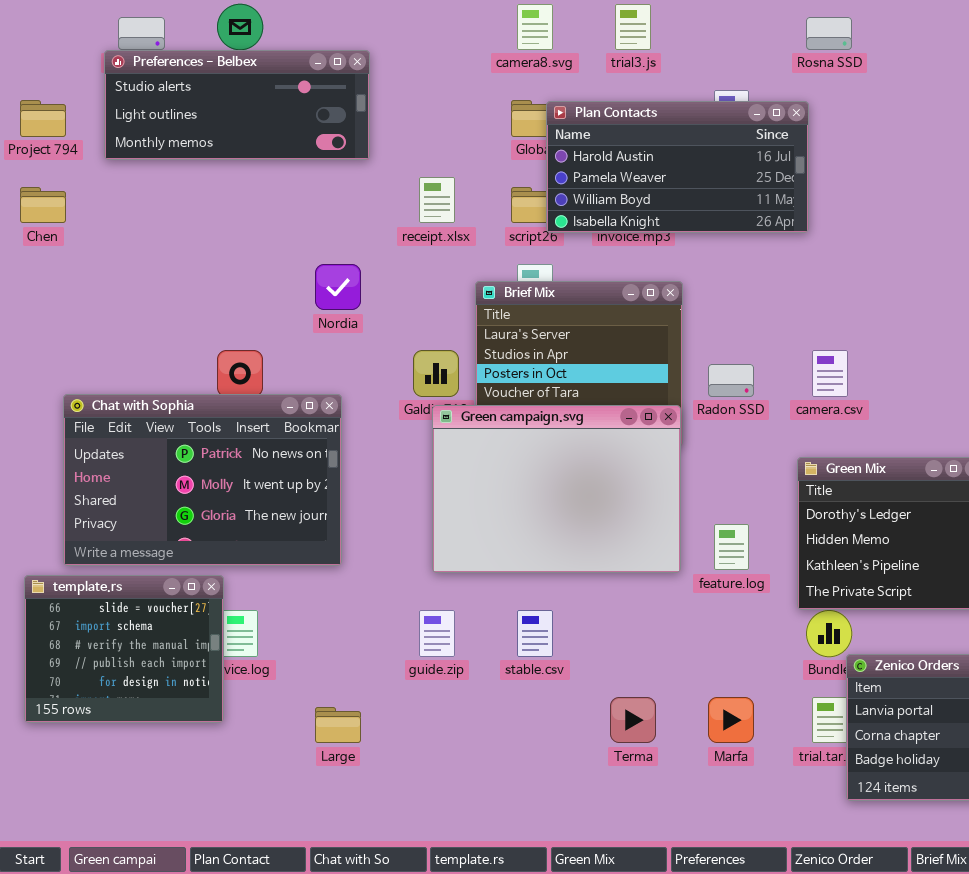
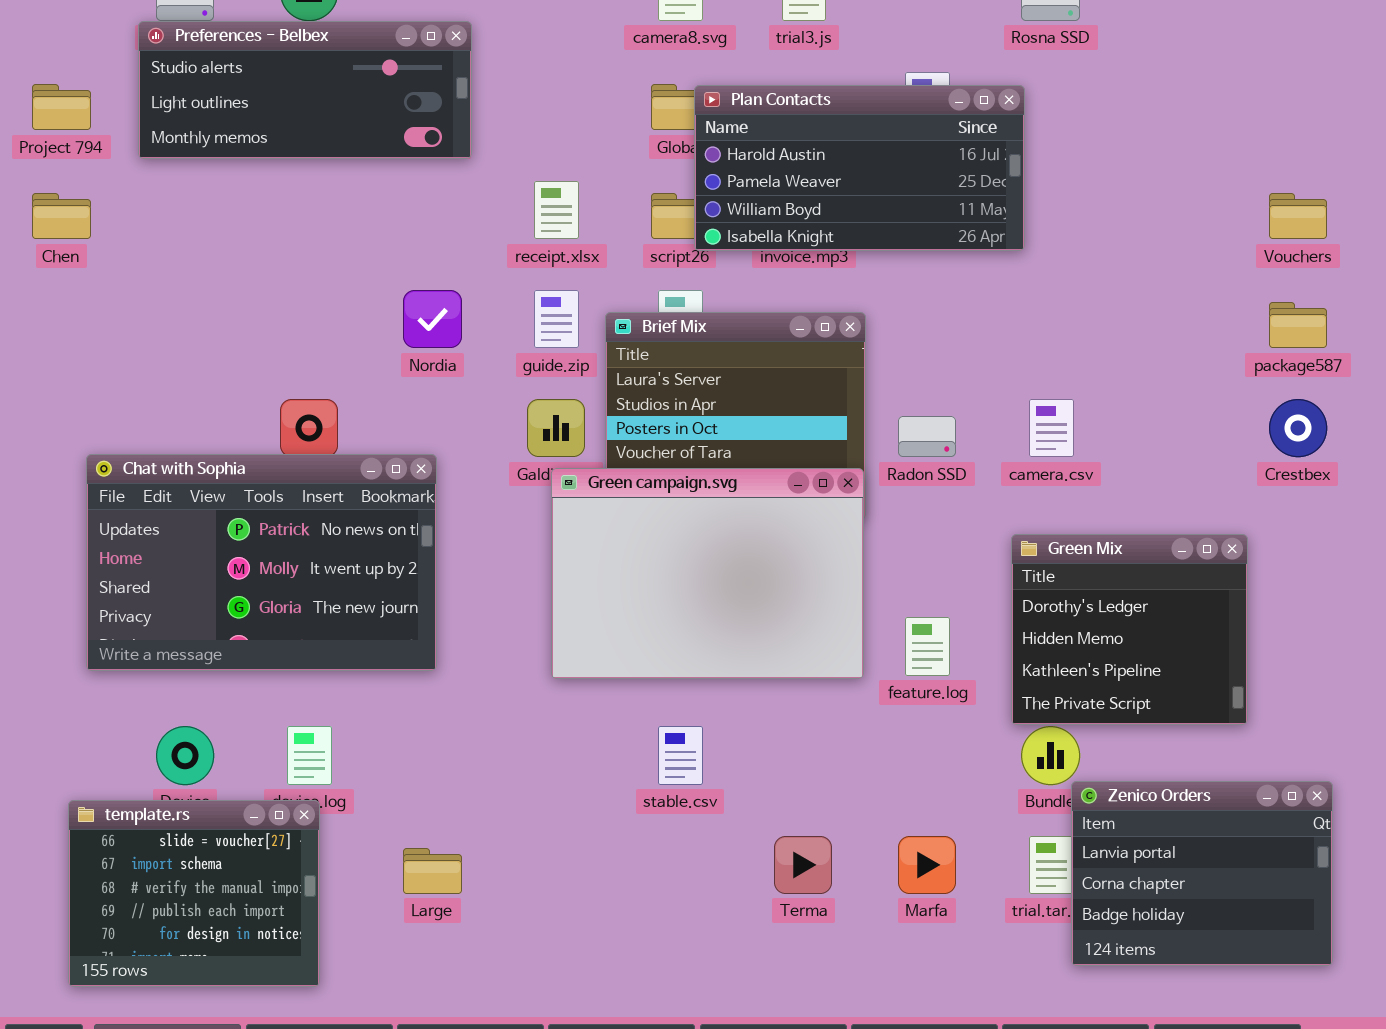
template.rs: [24,575,224,723] -> [68,800,320,987], moved
guide.zip: [419,610,455,657] -> [534,290,579,348], moved

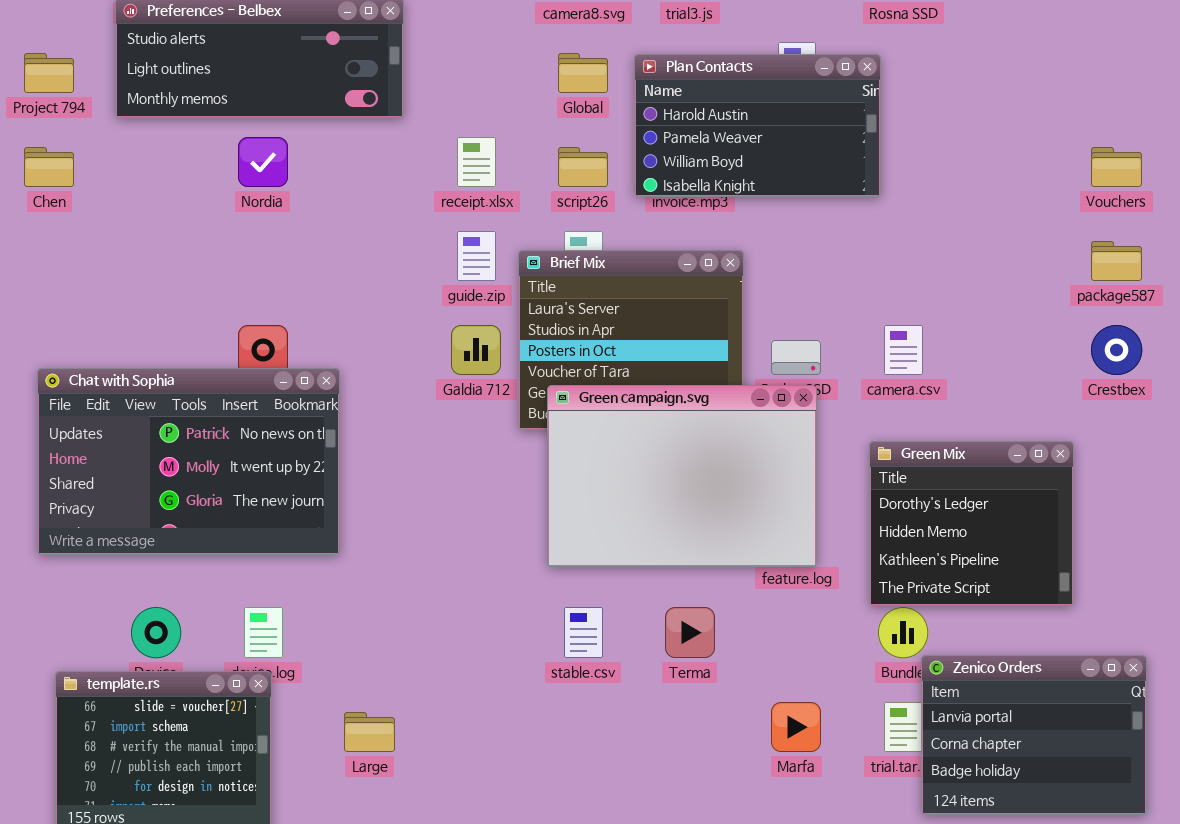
Plan Contacts: [694,85,1025,251] -> [634,54,881,197], resized
Nordia: [403,290,462,348] -> [238,137,288,187], moved
Chat with Sophia: [86,454,437,671] -> [37,368,340,555], moved
Green campaign.svg: [551,468,864,679] -> [547,385,817,567], moved
Terma: [774,836,832,894] -> [665,607,715,658], moved

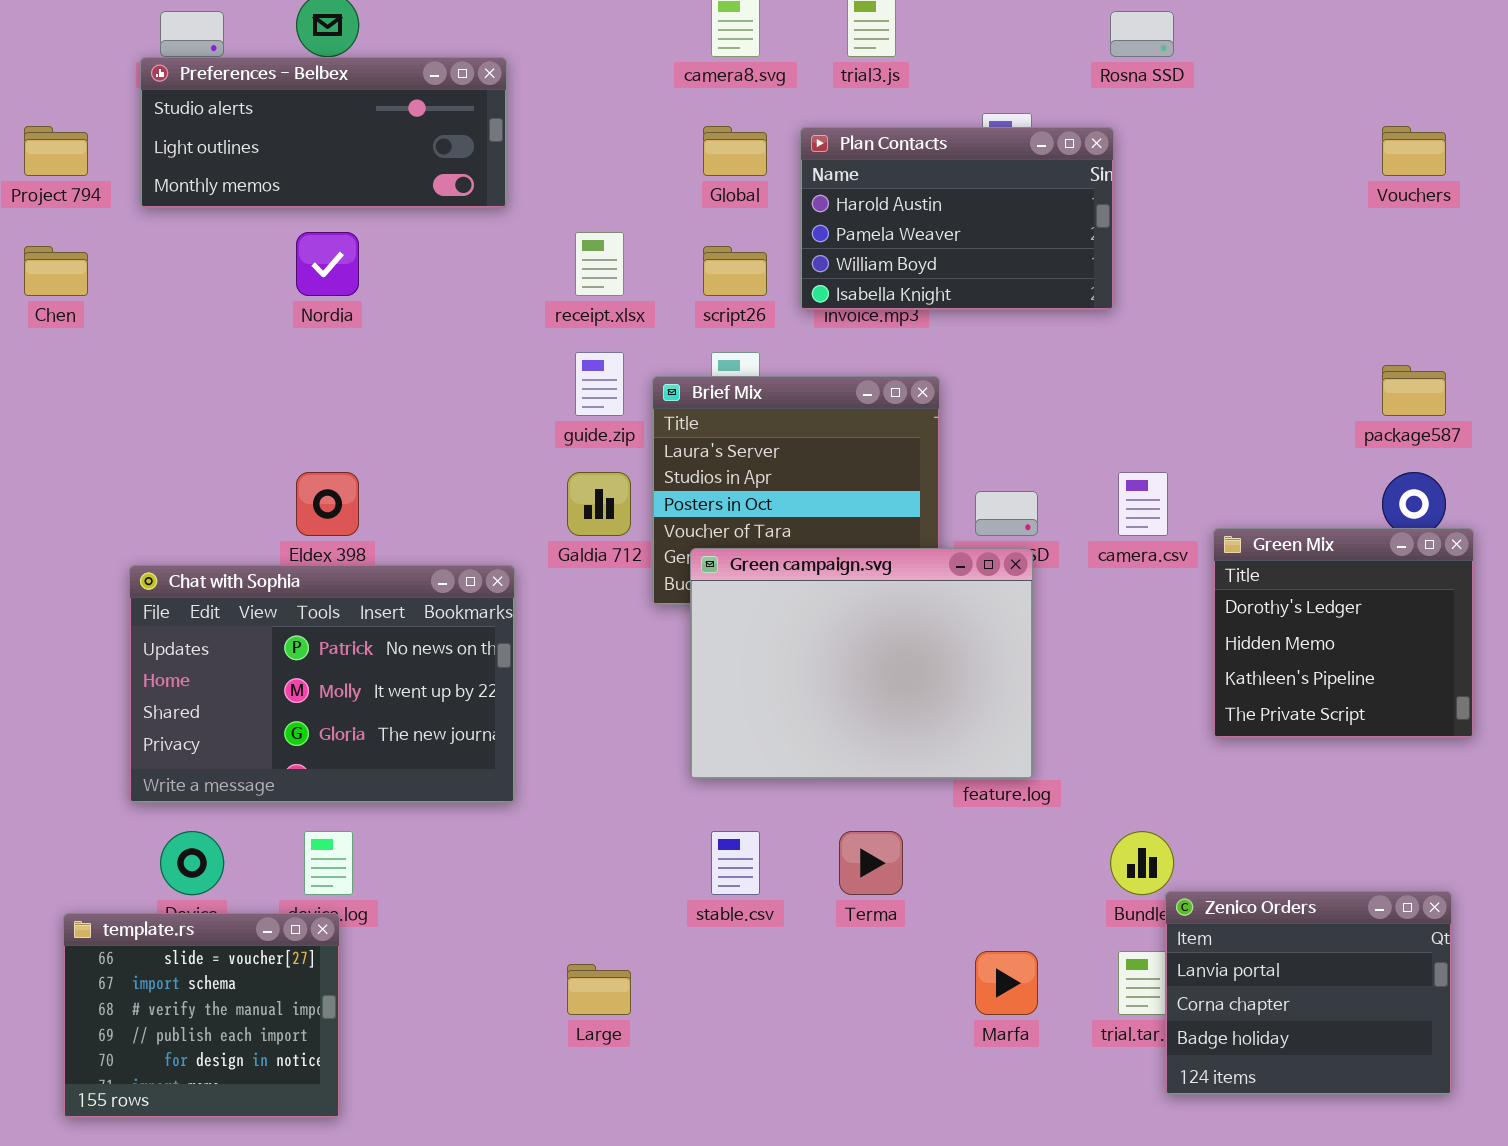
Vouchers: [1091,147,1142,187] -> [1382,126,1446,176], moved
Chat with Sophia: [37,368,340,555] -> [129,565,515,803], moved
Green Mix: [869,441,1074,606] -> [1213,528,1474,738], moved
Large: [344,712,395,752] -> [567,964,631,1015], moved

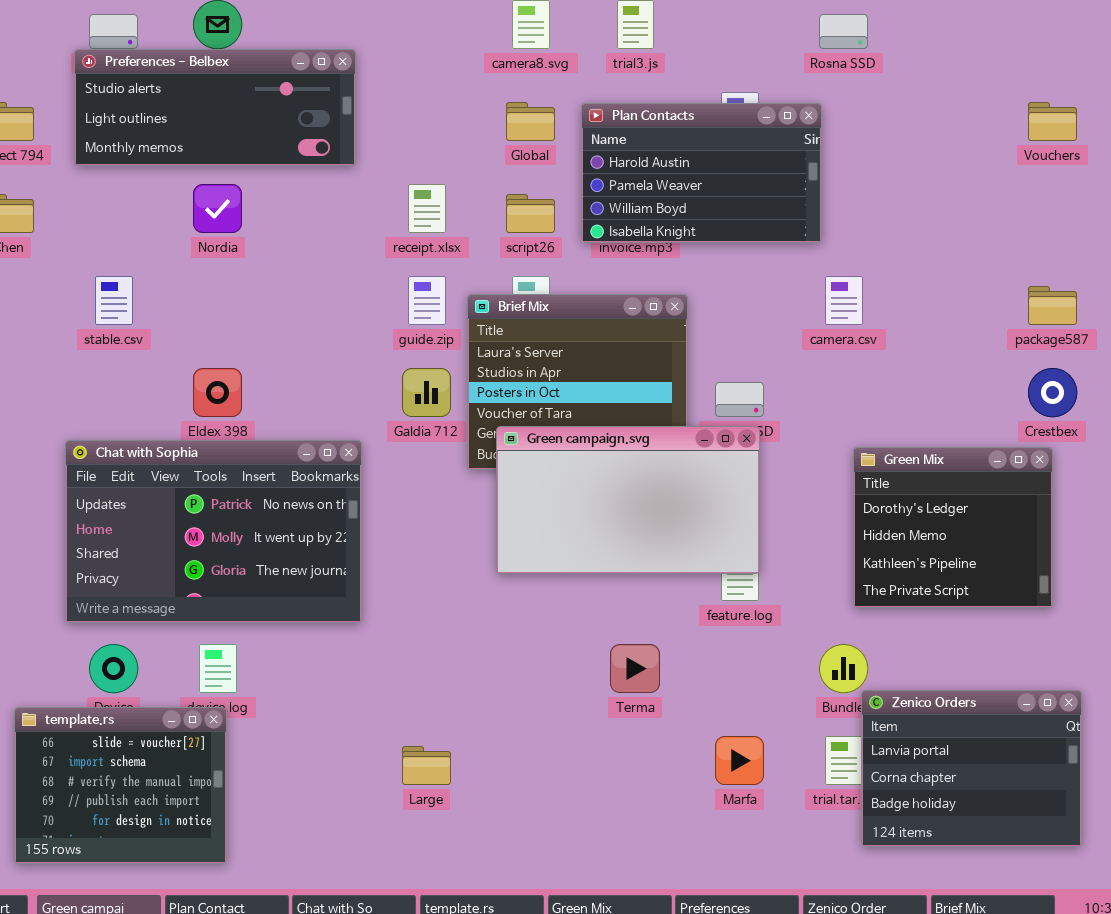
camera.csv: [1118,472,1168,536] -> [825,276,863,325], moved
Green Mix: [1213,528,1474,738] -> [853,447,1053,608], moved
Green campaign.svg: [690,548,1033,779] -> [496,426,760,574], resized
stable.csv: [711,831,760,895] -> [95,276,133,325], moved

